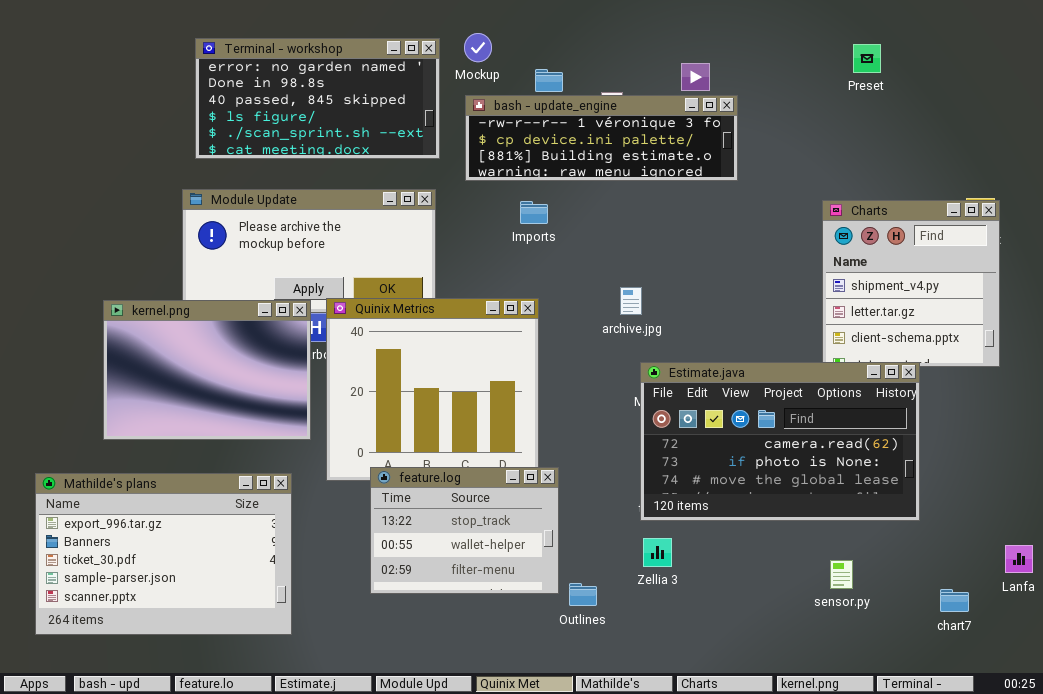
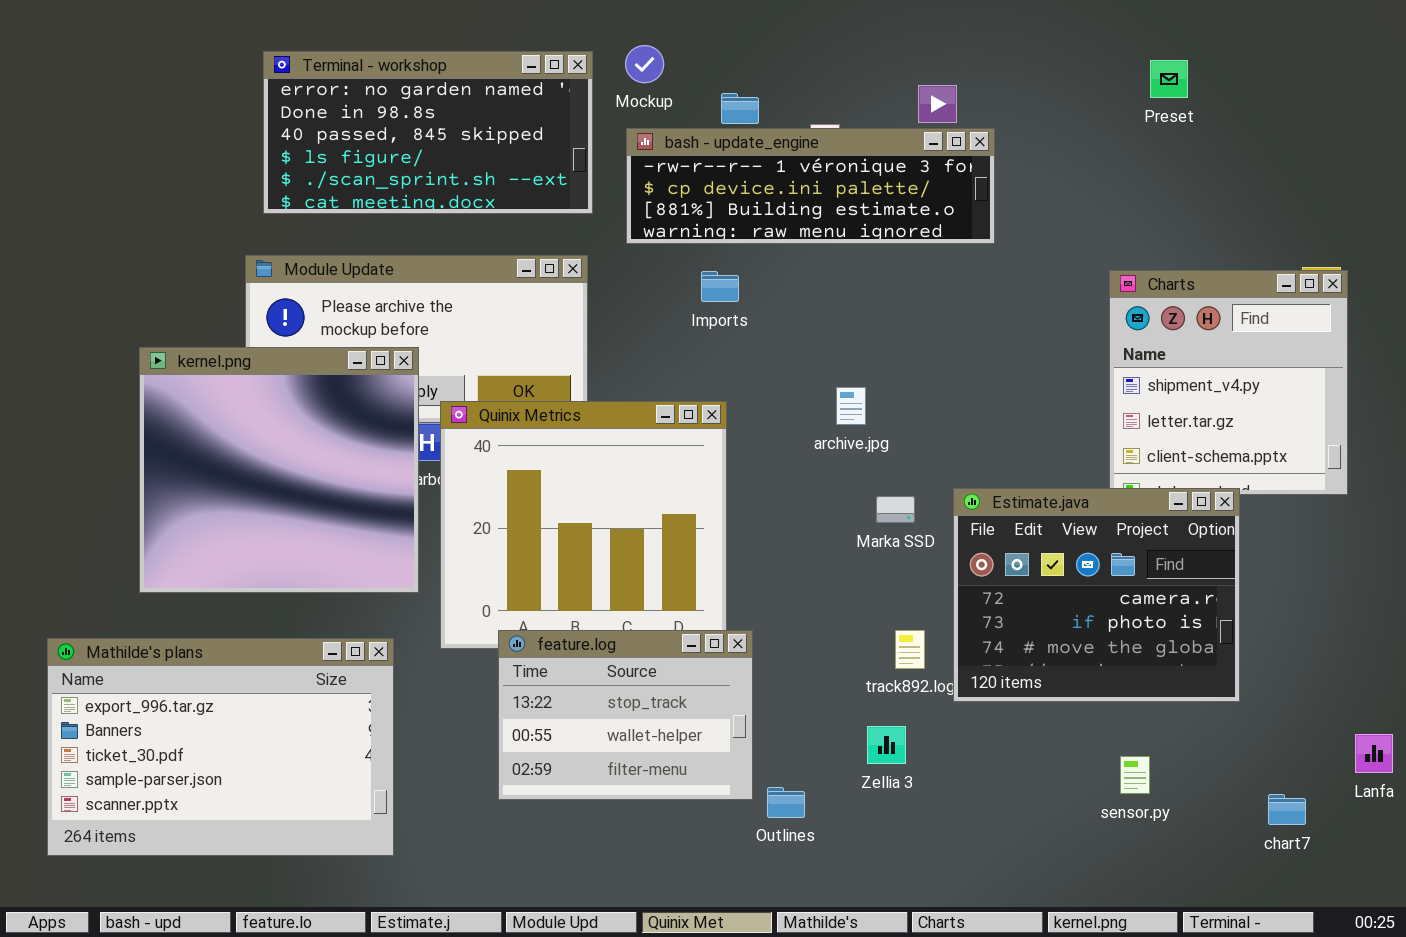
kernel.png: [103,300,311,440] -> [139,347,419,593], resized
Estimate.java: [640,362,920,521] -> [953,488,1240,702], resized

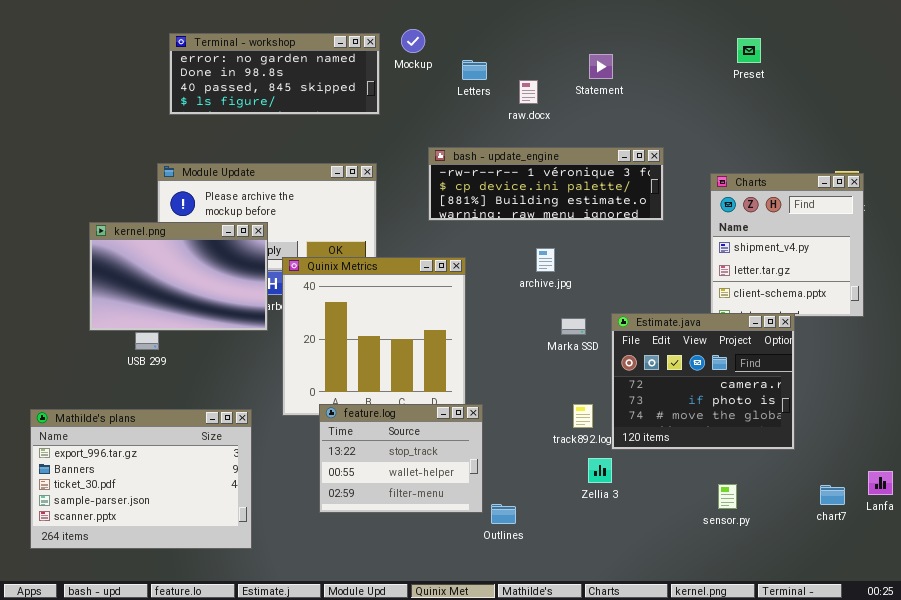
Terminal - workshop: [263,51,593,214] -> [169,33,380,115], resized
bash - update_engine: [626,128,995,244] -> [428,147,664,221], moved
kernel.png: [139,347,419,593] -> [89,222,268,331], resized
Zellia 3: [867,726,906,764] -> [588,458,612,483], moved
chart7: [1268,794,1306,825] -> [820,485,845,505], moved

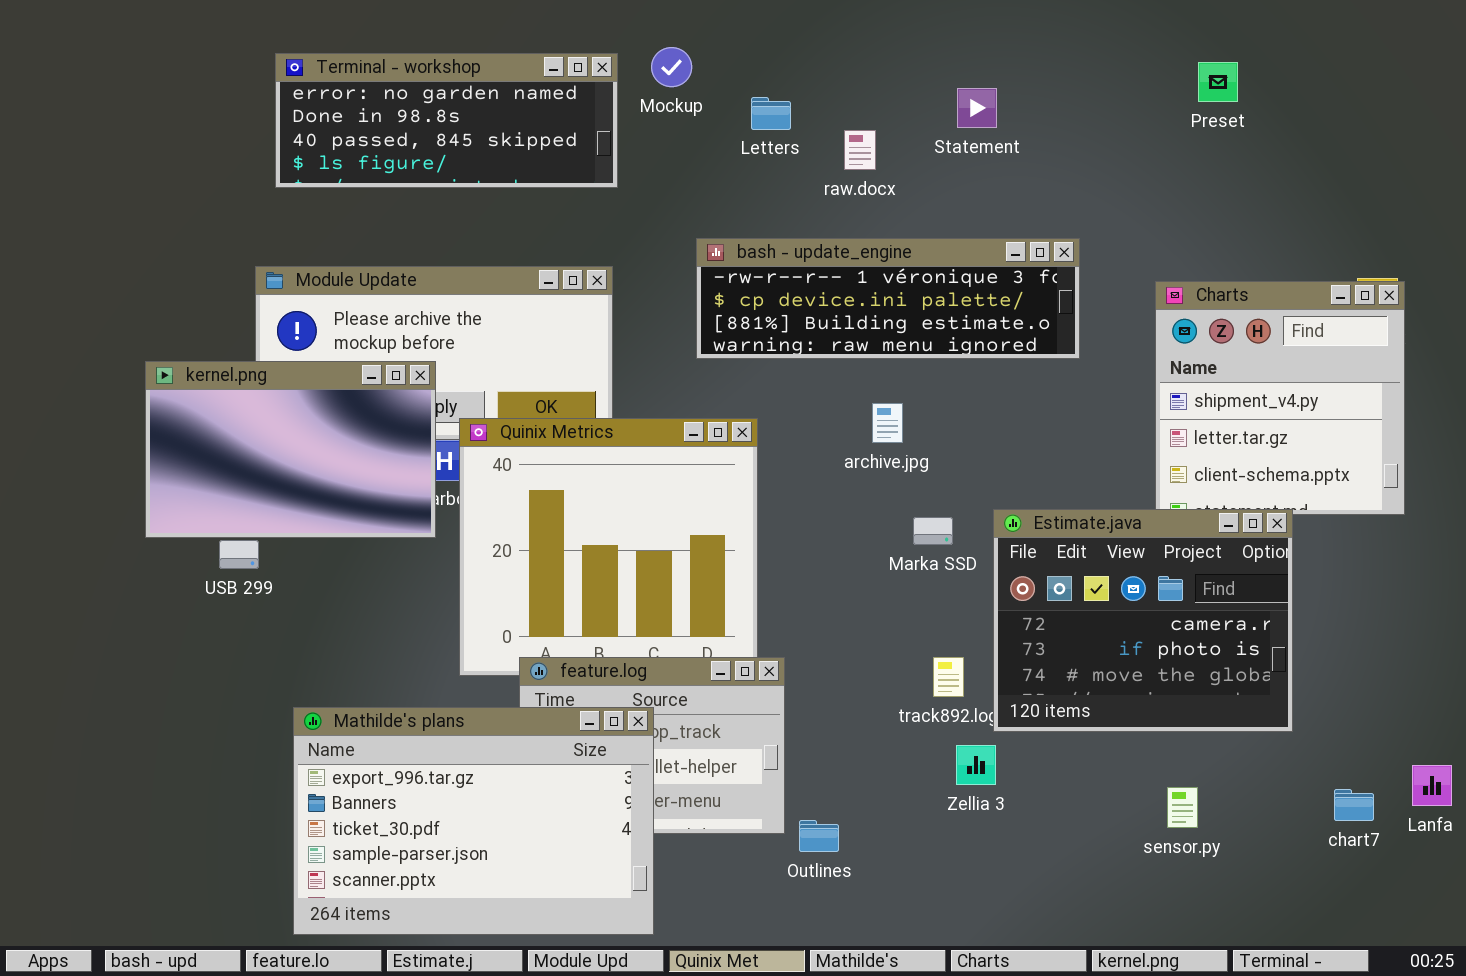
Mathilde's plans: [30,409,252,549] -> [293,707,654,935], moved

